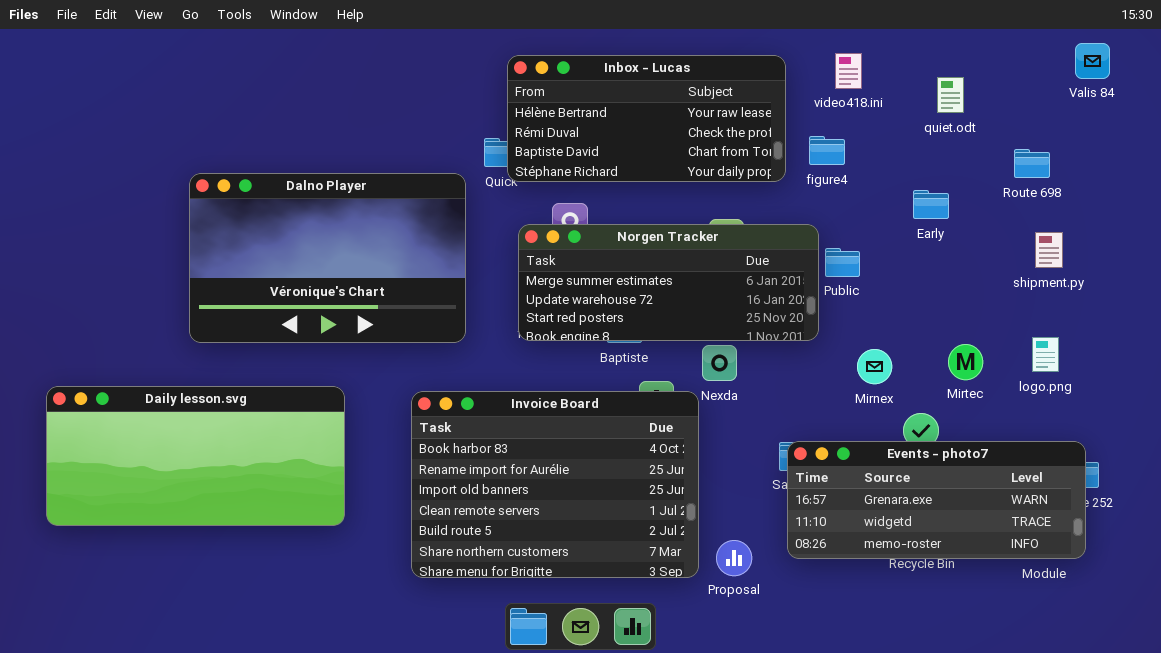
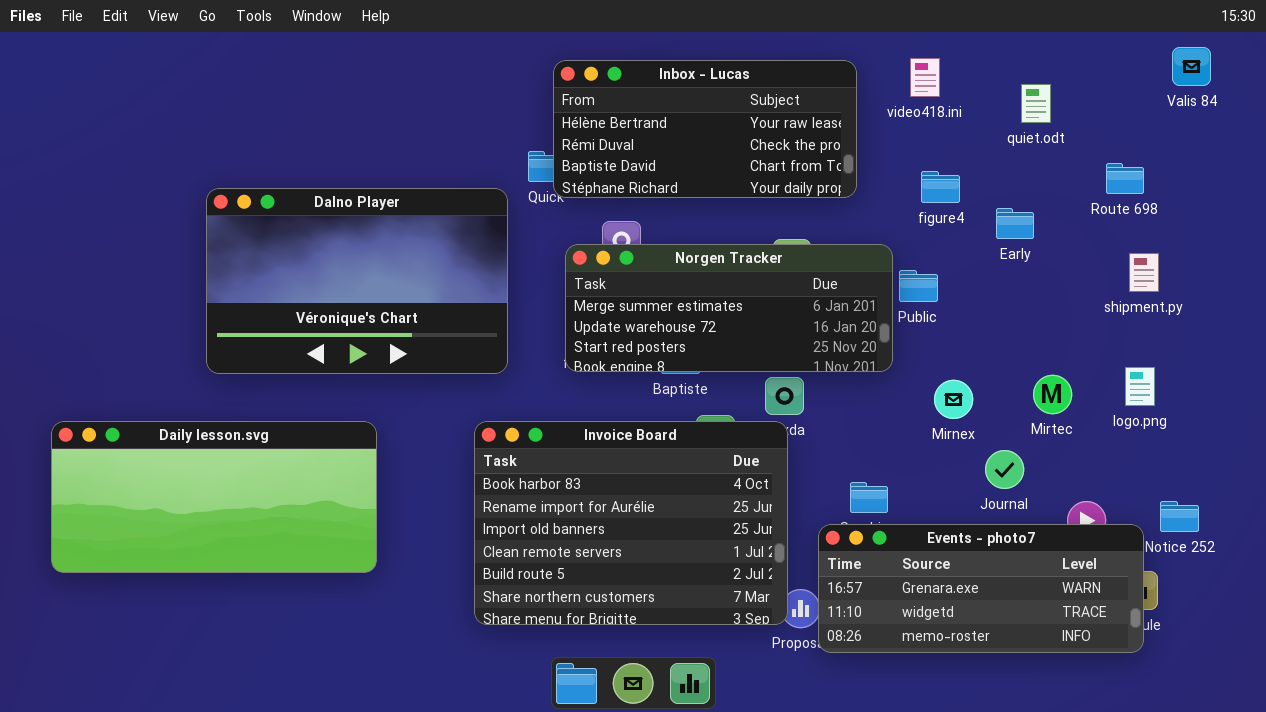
figure4: [809,136,845,165] -> [921,171,960,203], moved
Invoice Board: [411,391,699,578] -> [474,421,788,625], moved
Events - photo7: [787,441,1086,559] -> [818,524,1144,653], moved

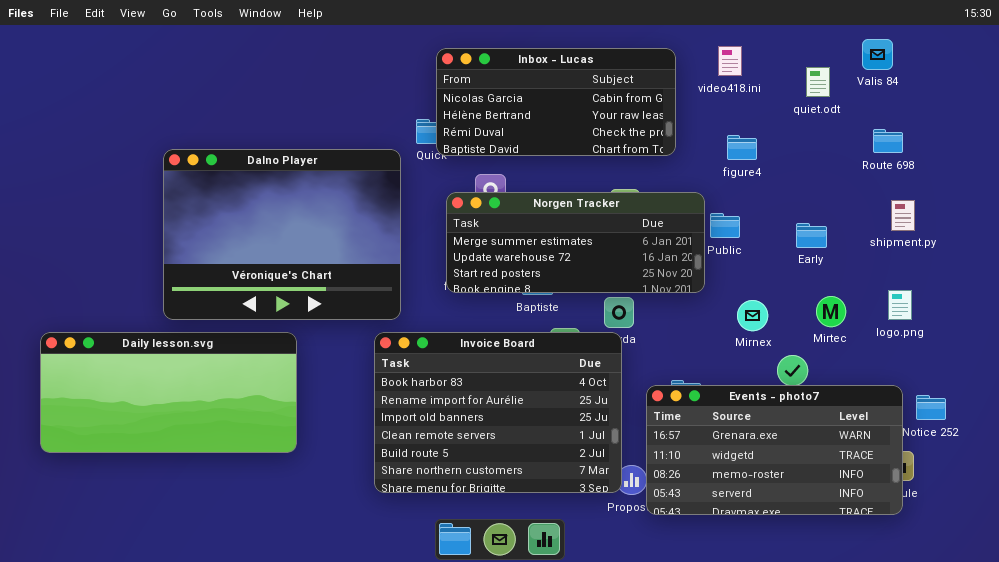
Valis 84: [1172,47,1211,86] -> [862,39,893,70], moved
Inbox - Lucas: [553,60,857,198] -> [436,48,676,156], scrolled up 1 row
Dalno Player: [206,188,508,374] -> [163,149,401,320], resized
Early: [996,208,1034,239] -> [796,223,827,248], moved
Events - photo7: [818,524,1144,653] -> [646,385,903,515], resized

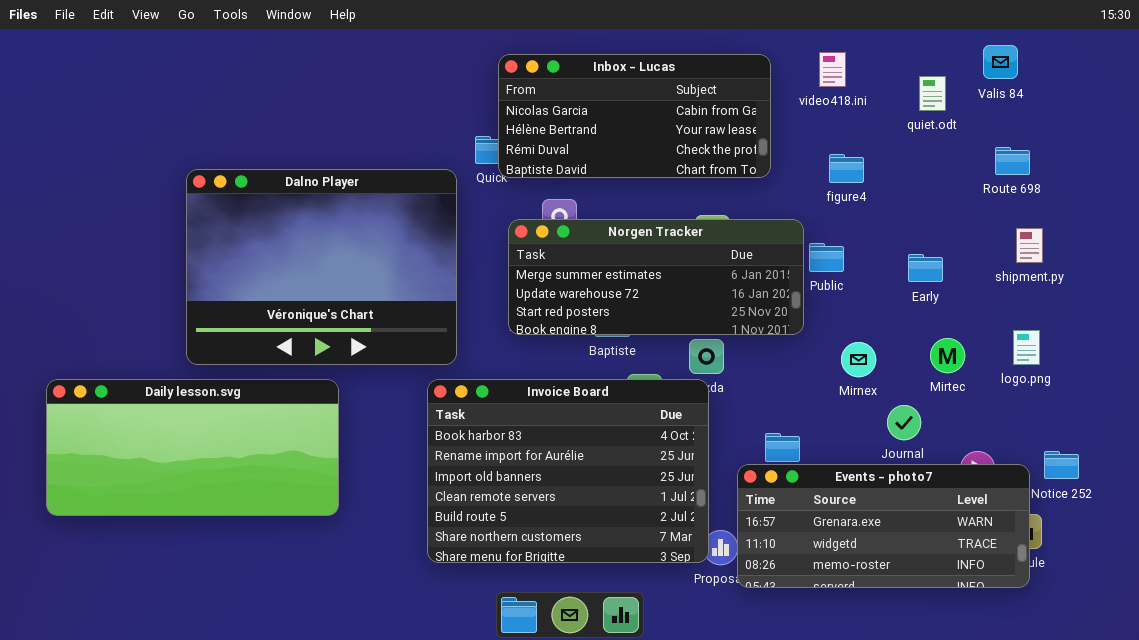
Events - photo7: [646,385,903,515] -> [737,464,1030,588], resized

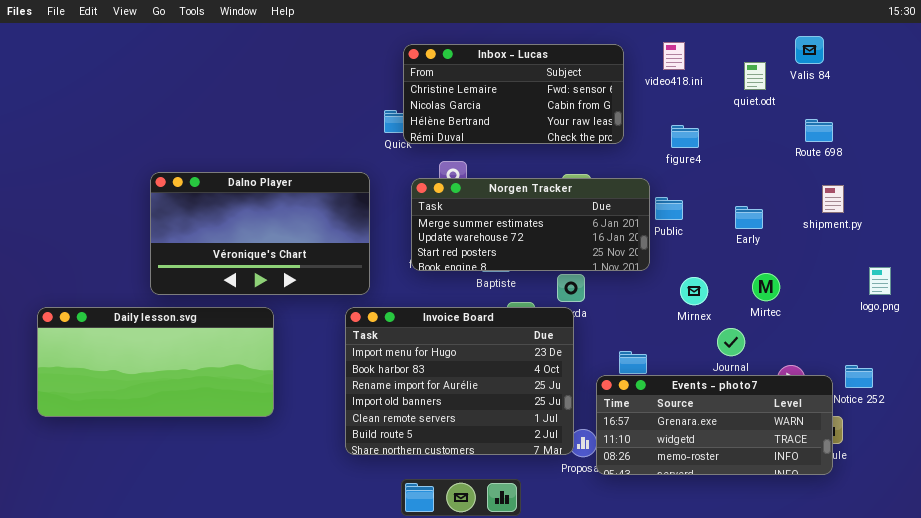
Inbox - Lucas: [498,54,771,178] -> [403,44,624,144], scrolled up 1 row
Dalno Player: [186,169,457,365] -> [150,172,370,295], resized
logo.png: [1013,330,1040,365] -> [869,267,891,295], moved
Invoice Board: [427,379,709,563] -> [345,307,574,455], scrolled up 1 row

